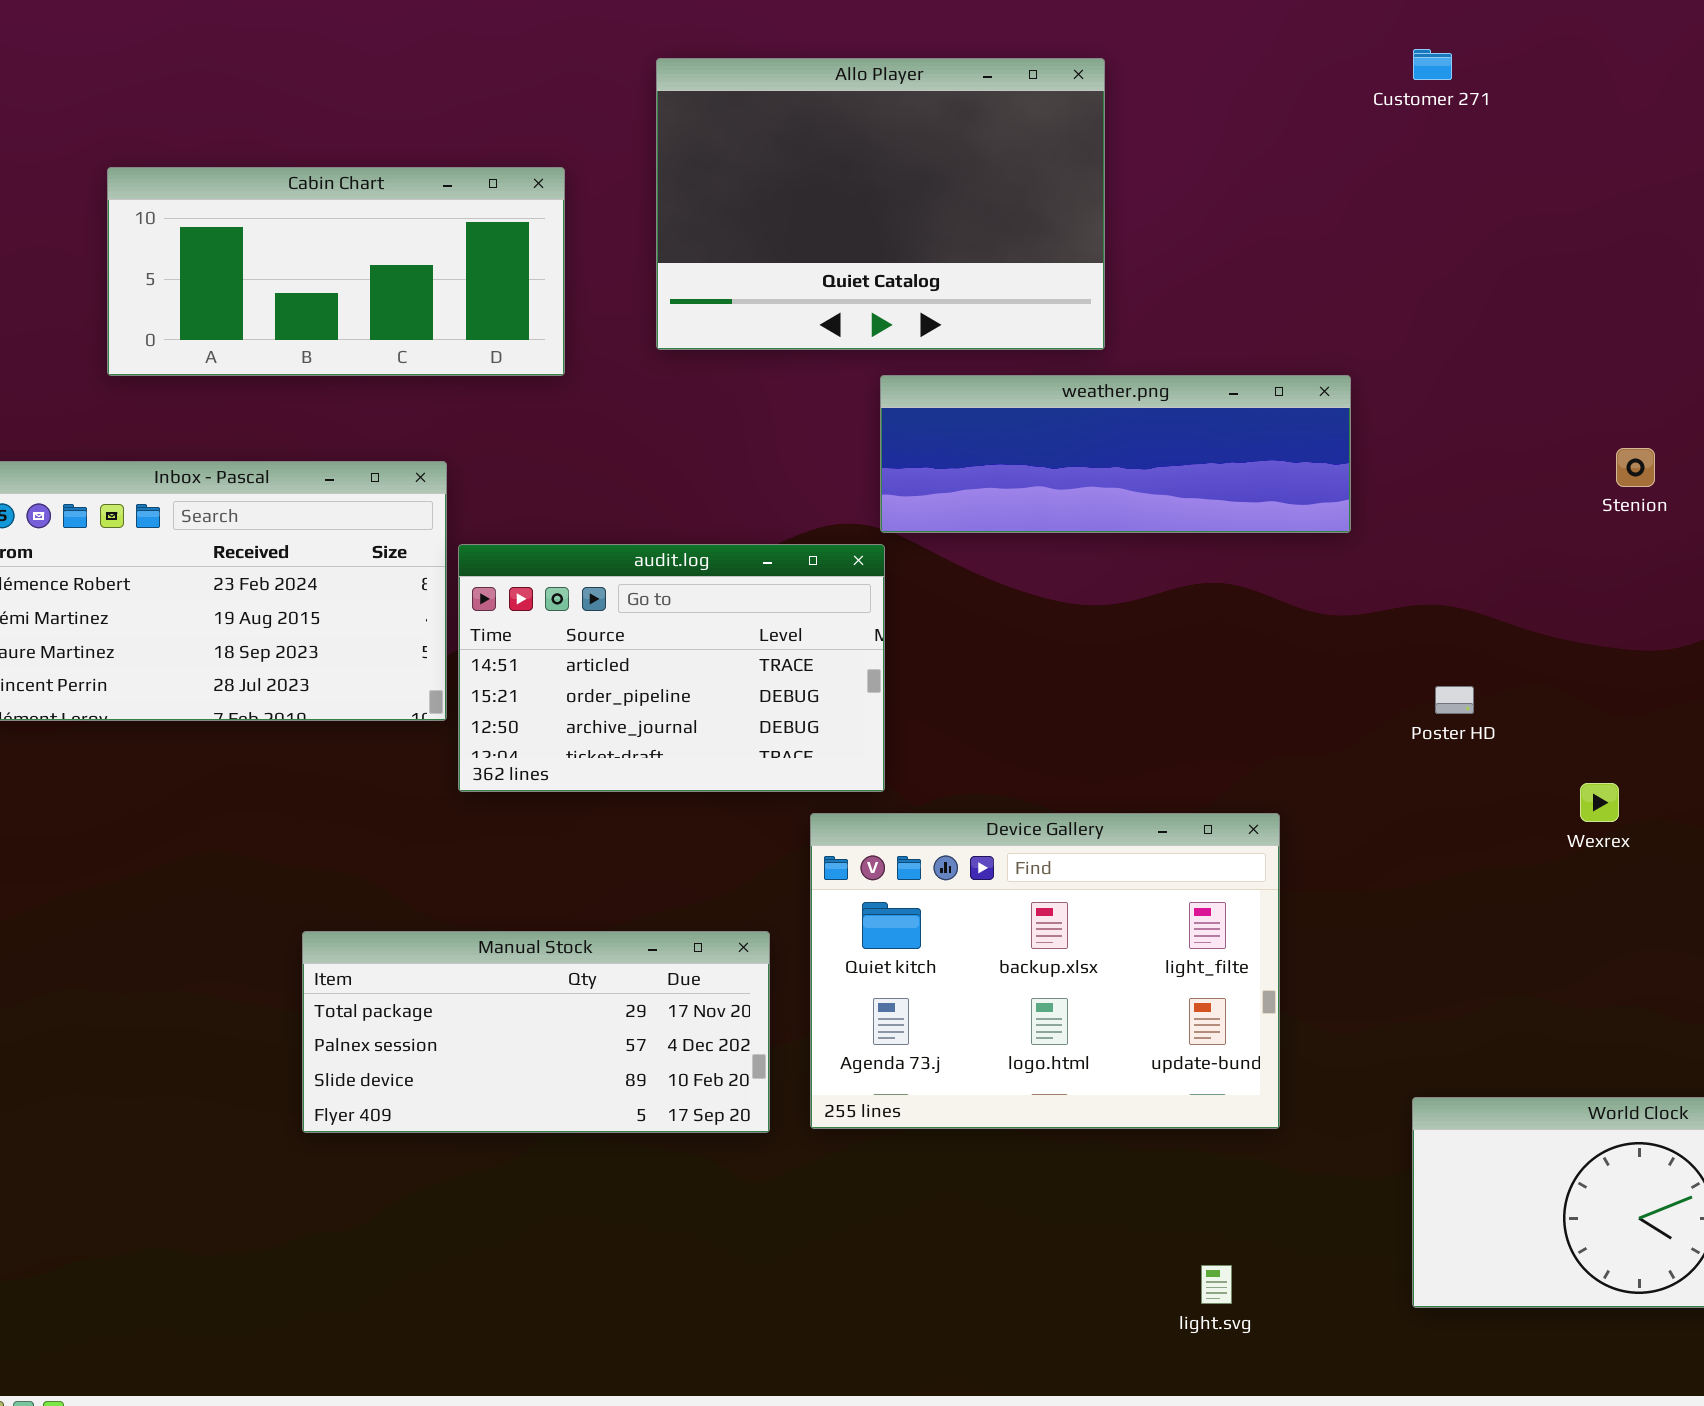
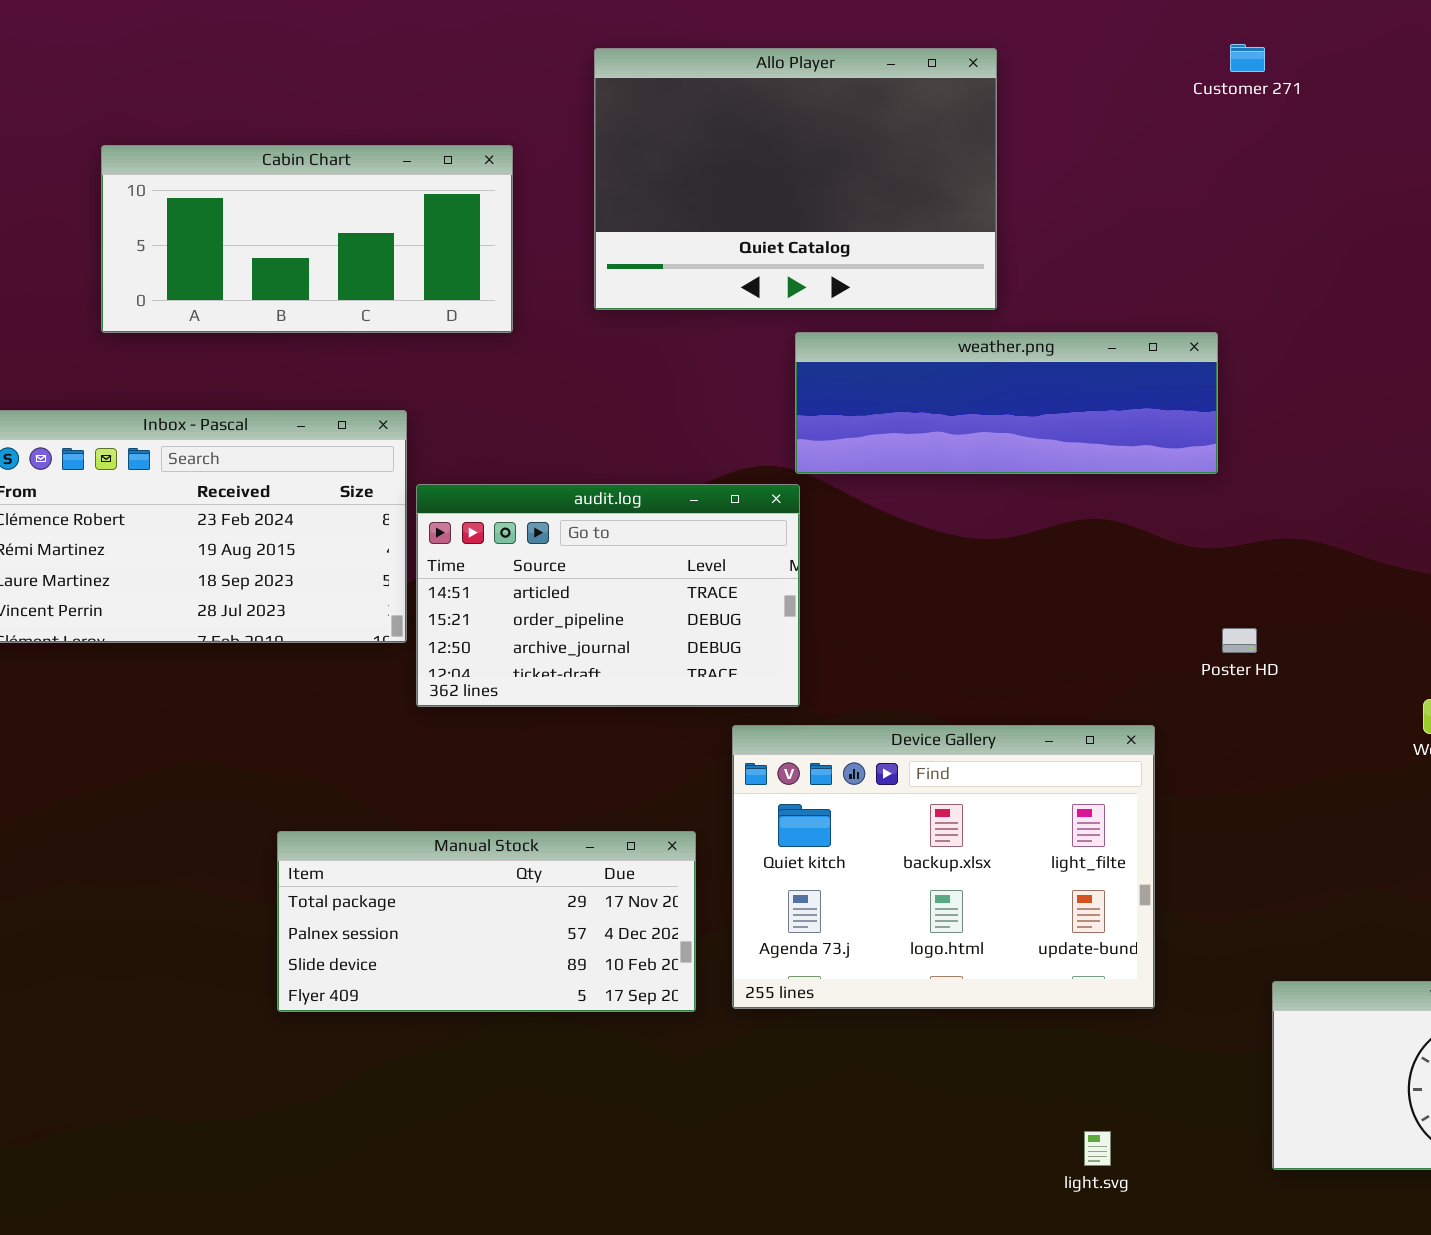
Customer 271: [1413,49,1452,80] -> [1230,44,1265,72], moved
Poster HD: [1435,686,1474,714] -> [1222,628,1257,653], moved

